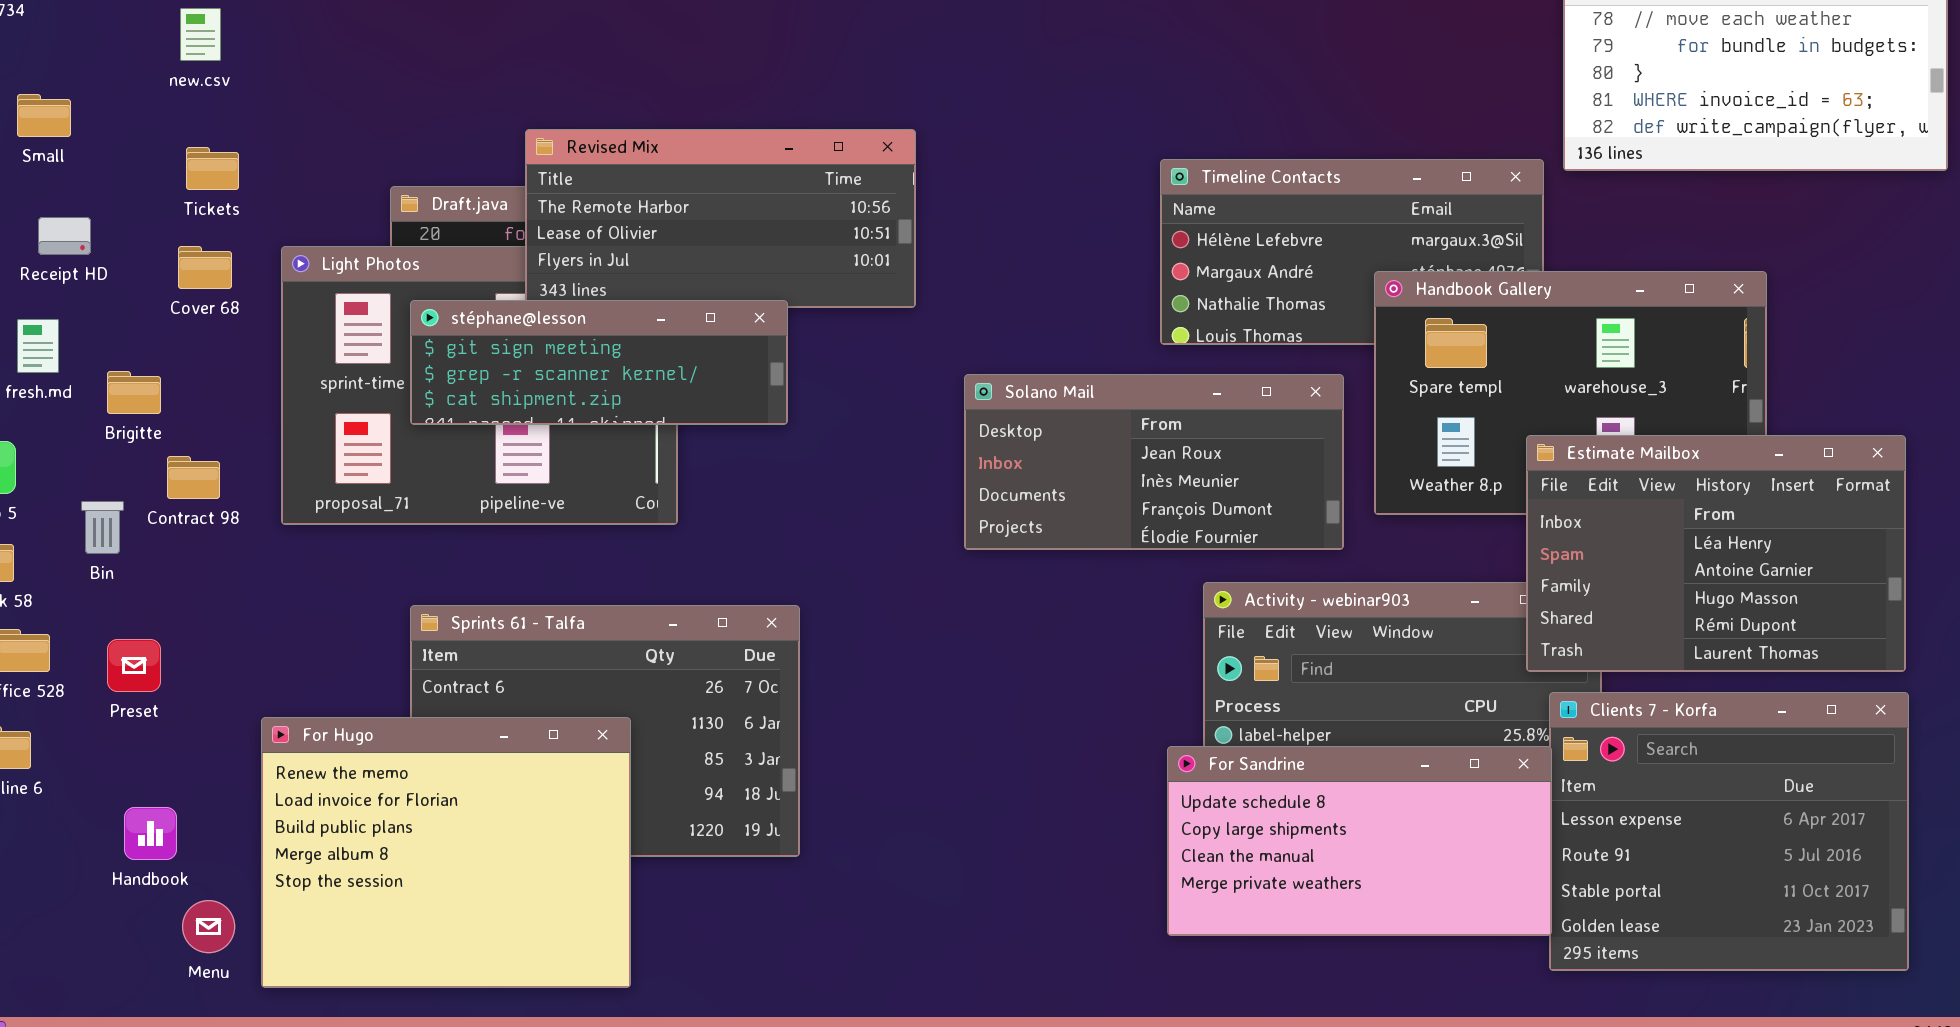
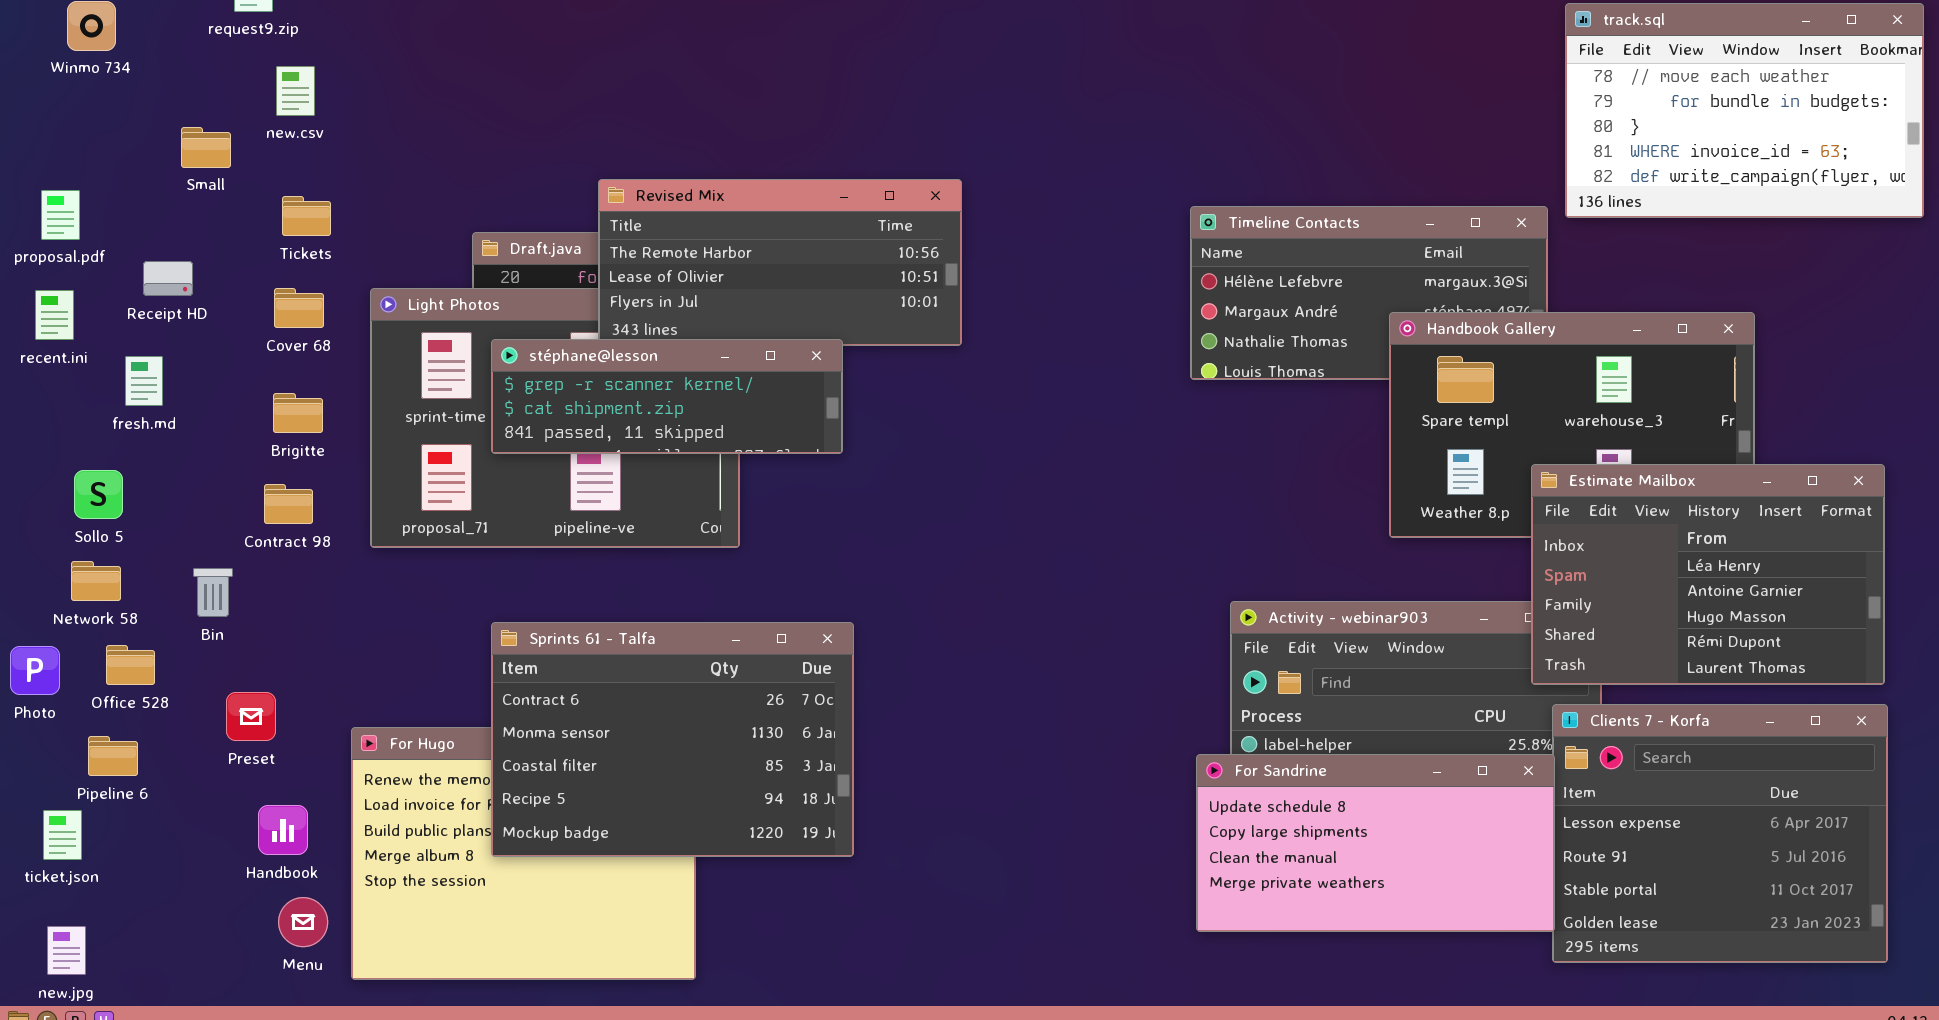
Small: [17,94,71,137] -> [181,127,231,168], moved
stéphane@lesson: [410,300,788,425] -> [491,339,843,454], scrolled down 1 row
Brigitte: [107,371,161,414] -> [273,393,323,433], moved
Solano Mail: [964,374,1344,550] -> none, closed
Bin: [81,501,124,554] -> [193,568,233,617], moved
Sprints 61 - Talfa: [410,605,800,857] -> [491,622,854,857], raised
Preset: [107,639,161,692] -> [226,692,276,741], moved
Handbook: [124,807,177,860] -> [258,805,308,855], moved

